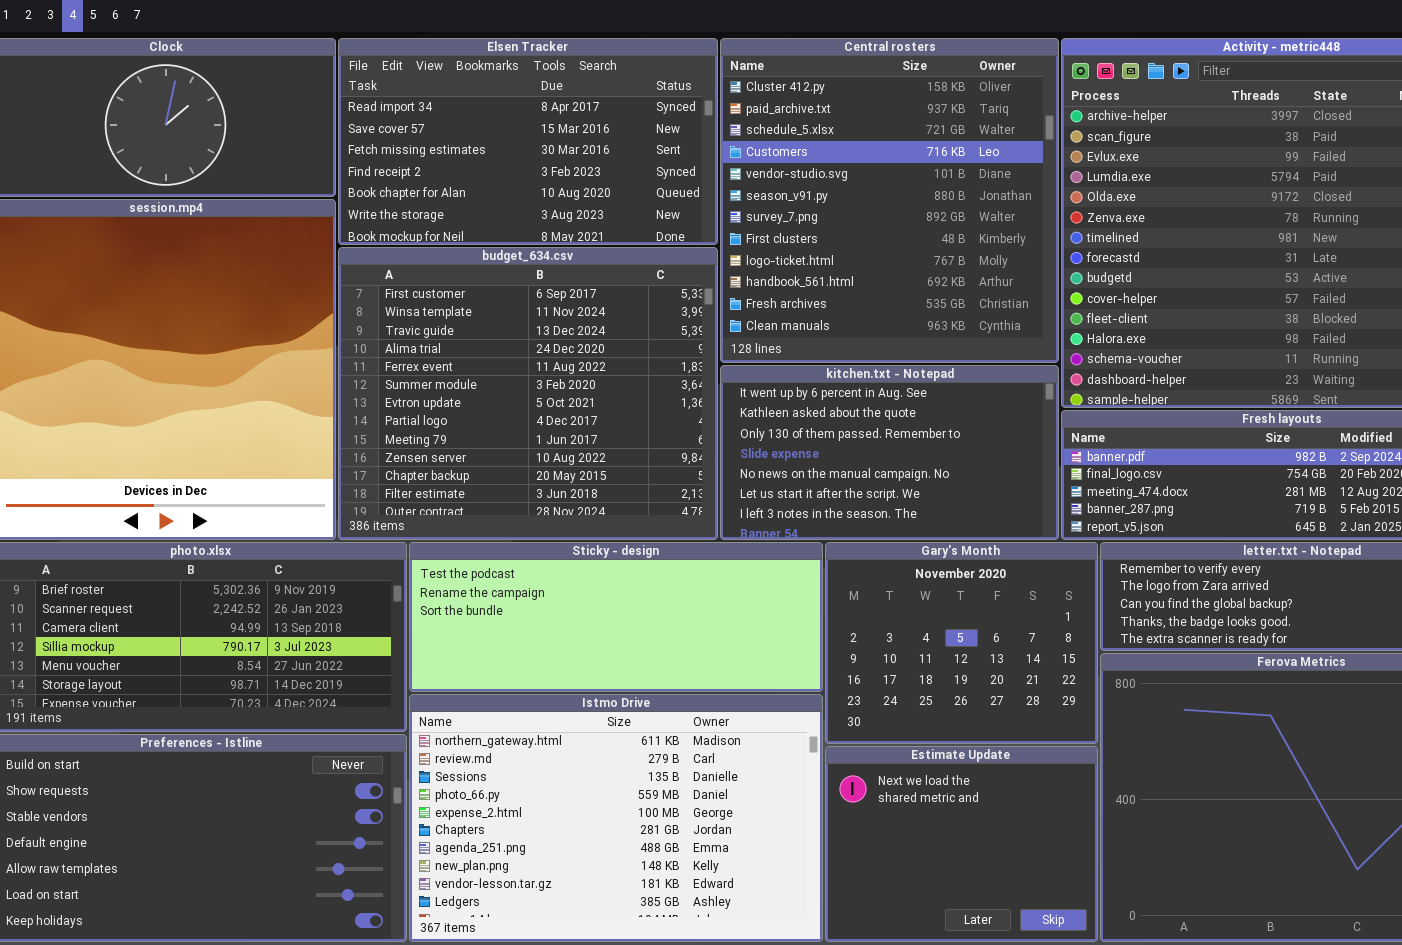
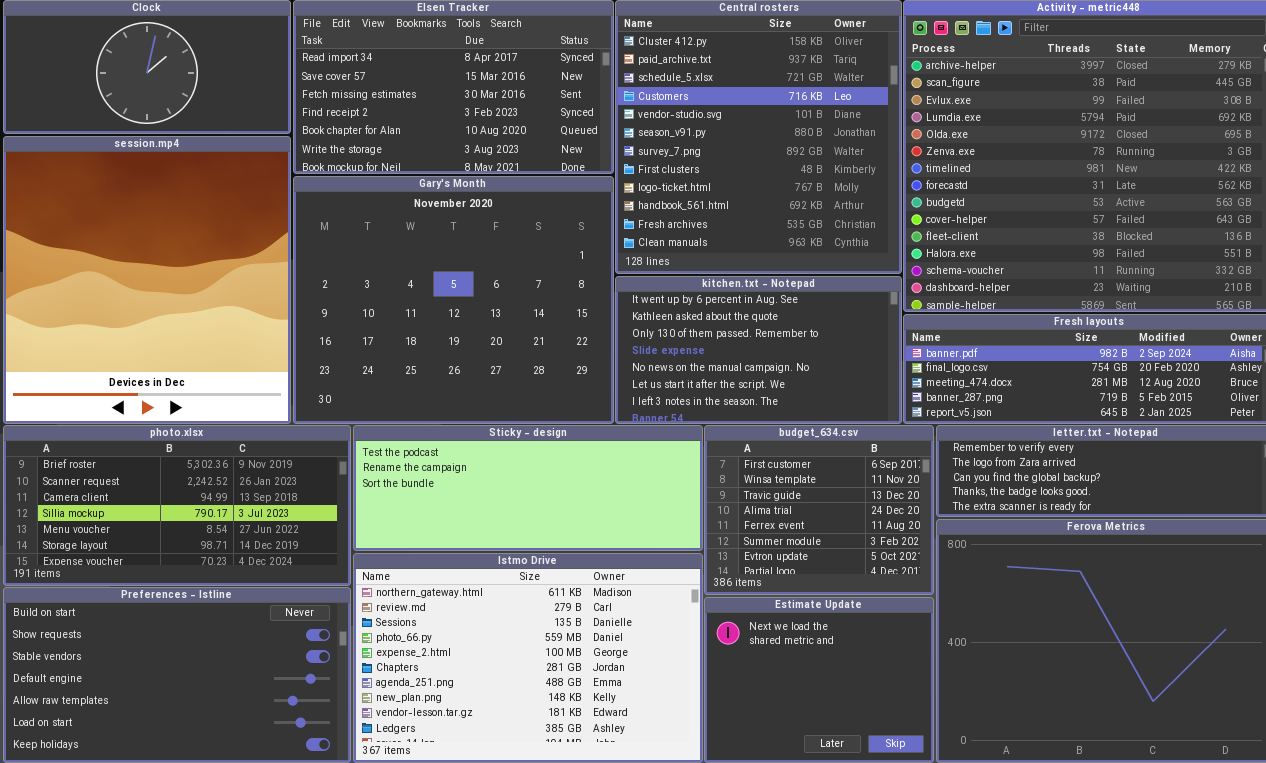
budget_634.csv: [338,247,718,540] -> [704,425,934,595], moved, resized
Gary's Month: [825,542,1098,744] -> [293,176,614,424], moved, resized

